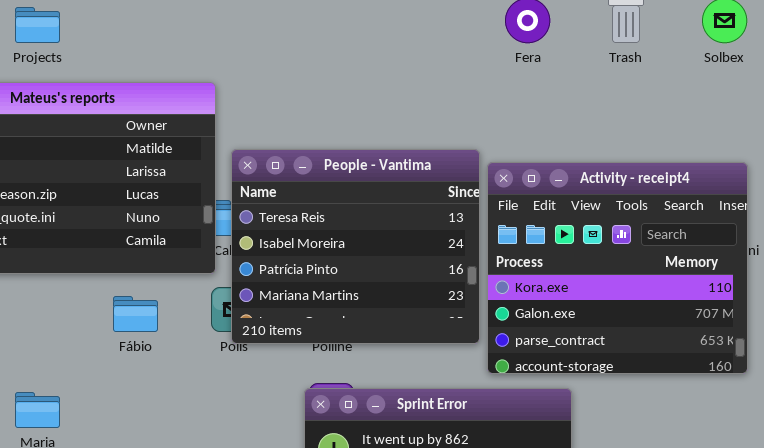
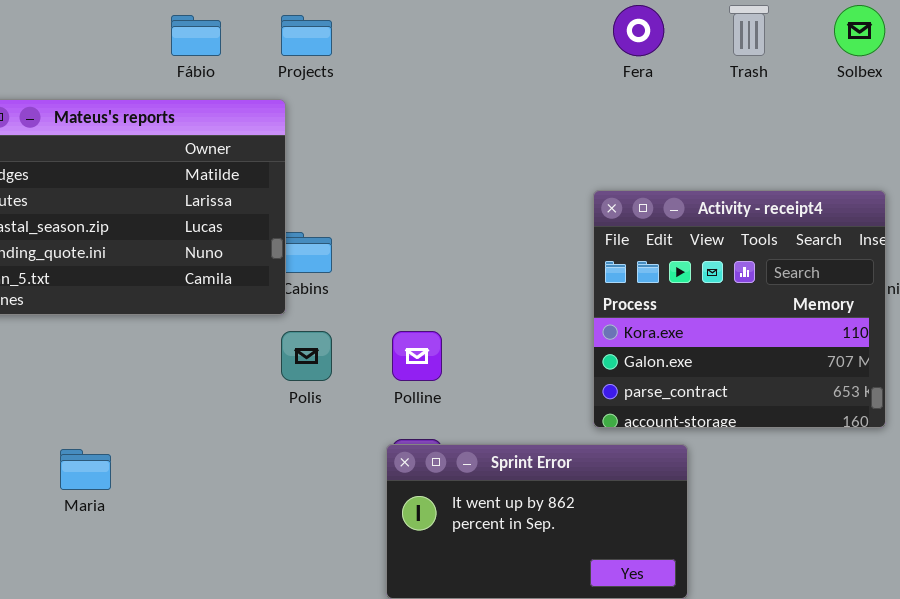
Projects: [15,7,60,43] -> [281,15,332,56], moved
People - Vantima: [231,149,480,344] -> none, closed
Fábio: [113,296,158,332] -> [171,15,221,56], moved

